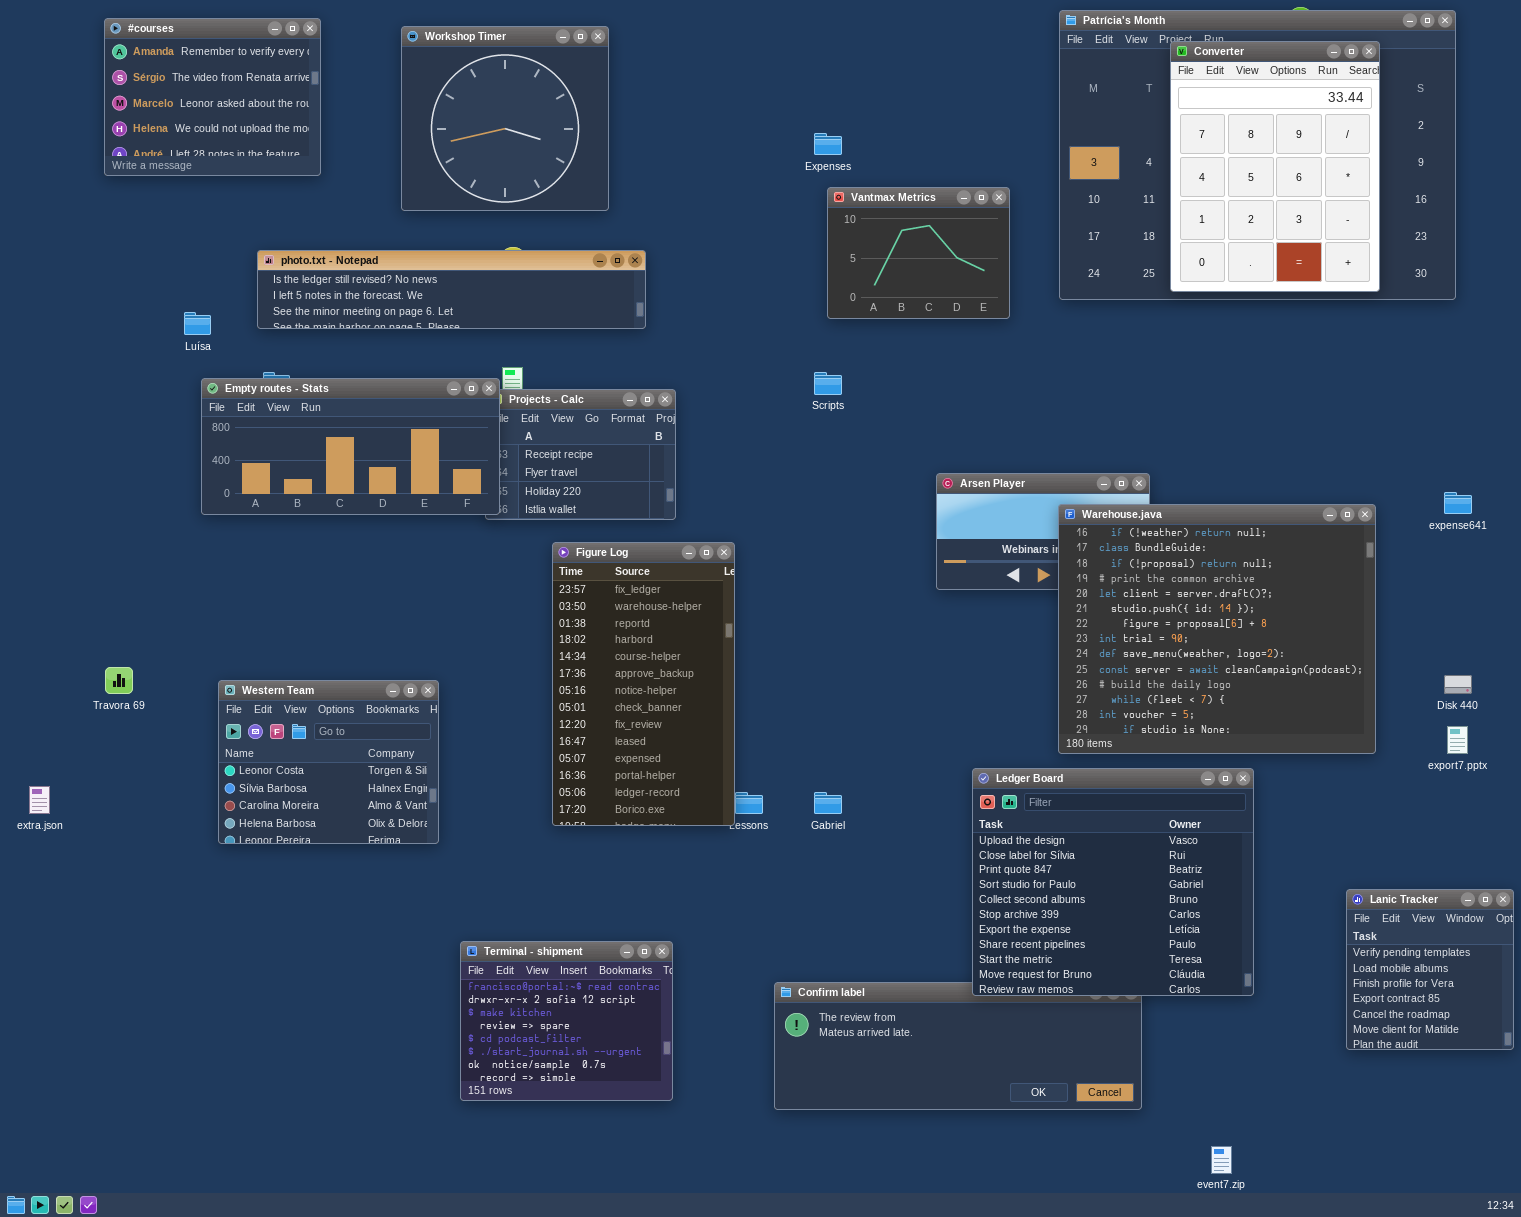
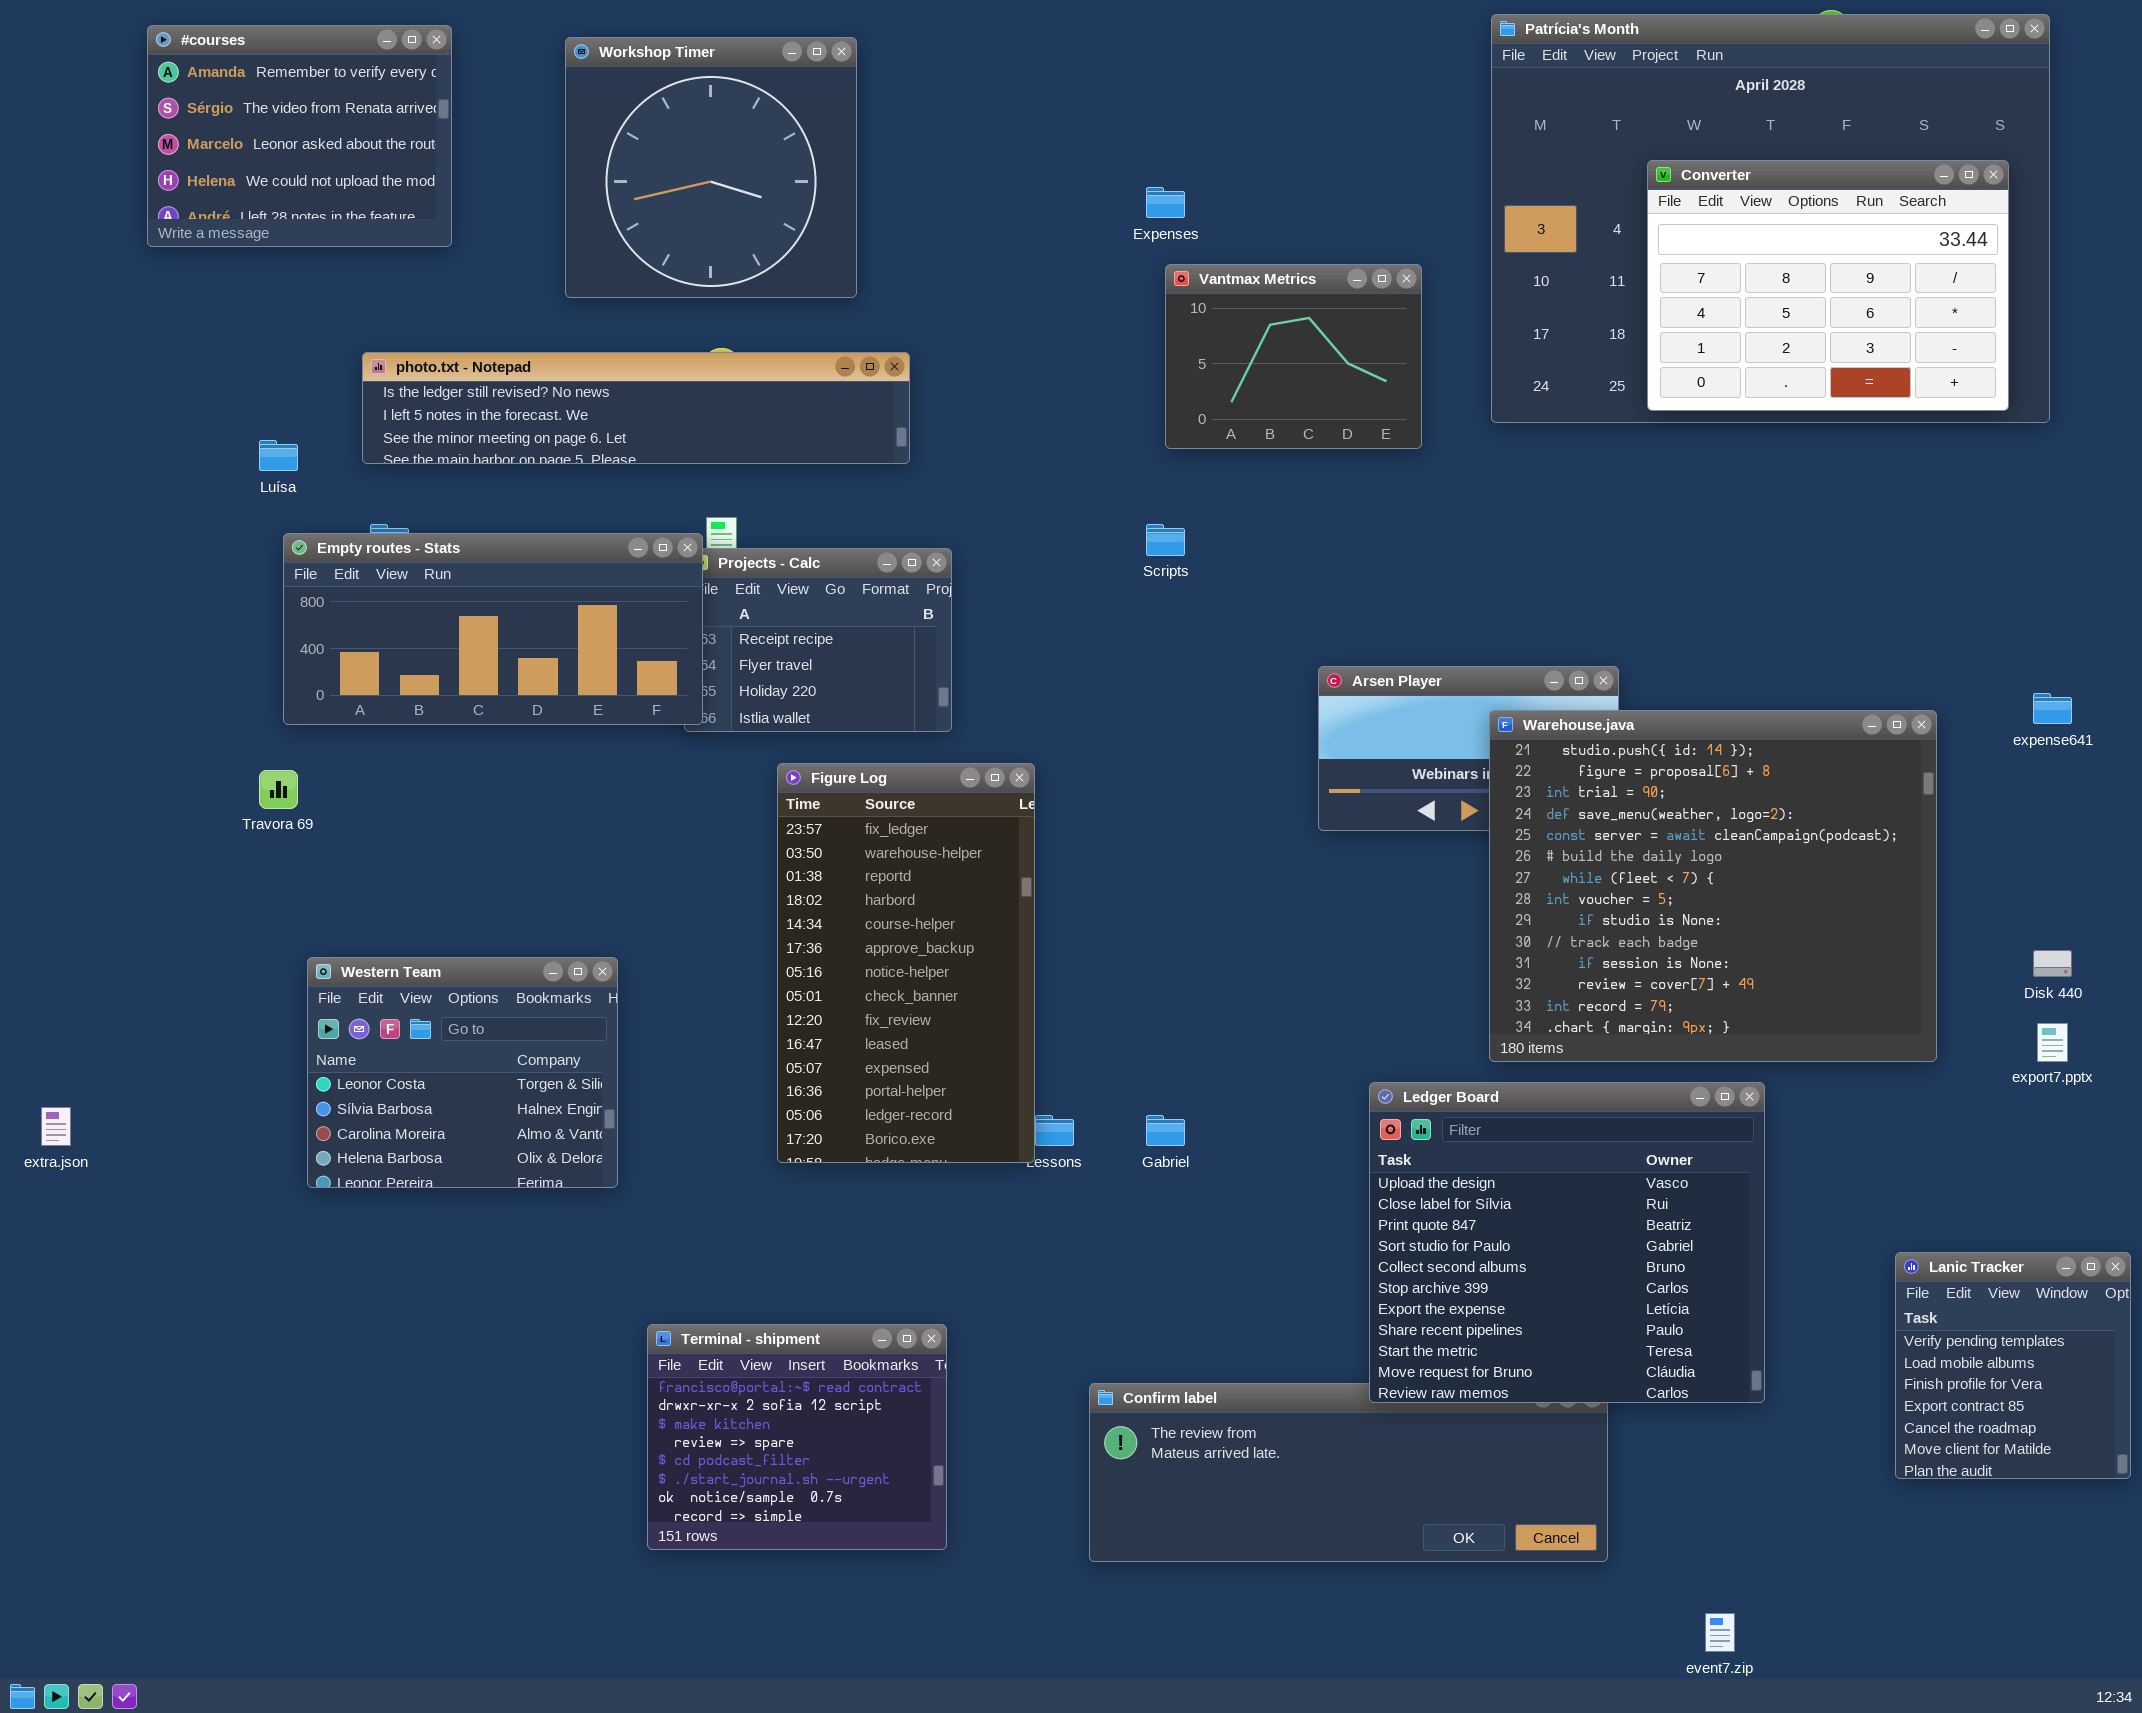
Converter: [1170,41,1380,292] -> [1647,160,2009,411], resized
Warehouse.java: [1058,504,1376,754] -> [1489,710,1937,1062], scrolled down 5 rows
Travora 69: [105,667,133,694] -> [259,770,298,809], moved

